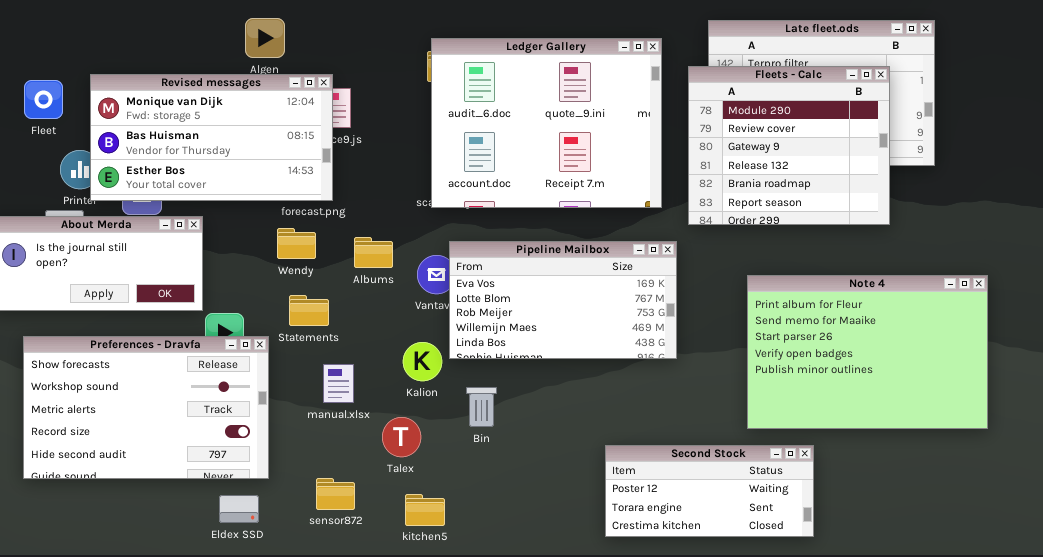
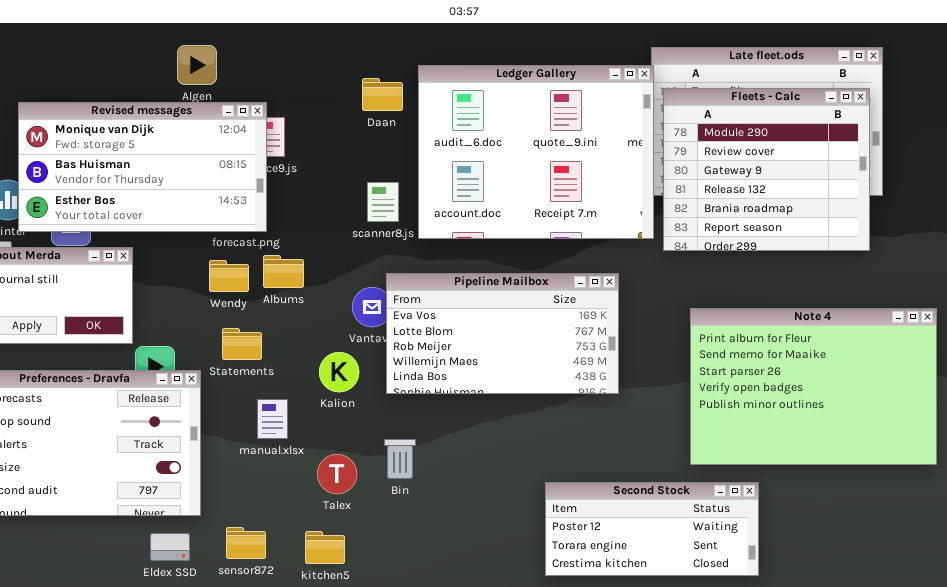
Ledger Gallery: [431,38,662,208] -> [418,65,654,239], moved
Fleets - Calc: [688,66,890,225] -> [663,88,870,251], moved
Albums: [354,237,393,268] -> [263,255,304,288], moved
Kalion: [403,342,442,381] -> [319,352,359,392], moved
Bin: [466,387,497,427] -> [384,439,416,479], moved
sensor872: [316,478,355,510] -> [226,527,266,559], moved
kitchen5: [405,494,445,526] -> [305,531,345,564], moved

